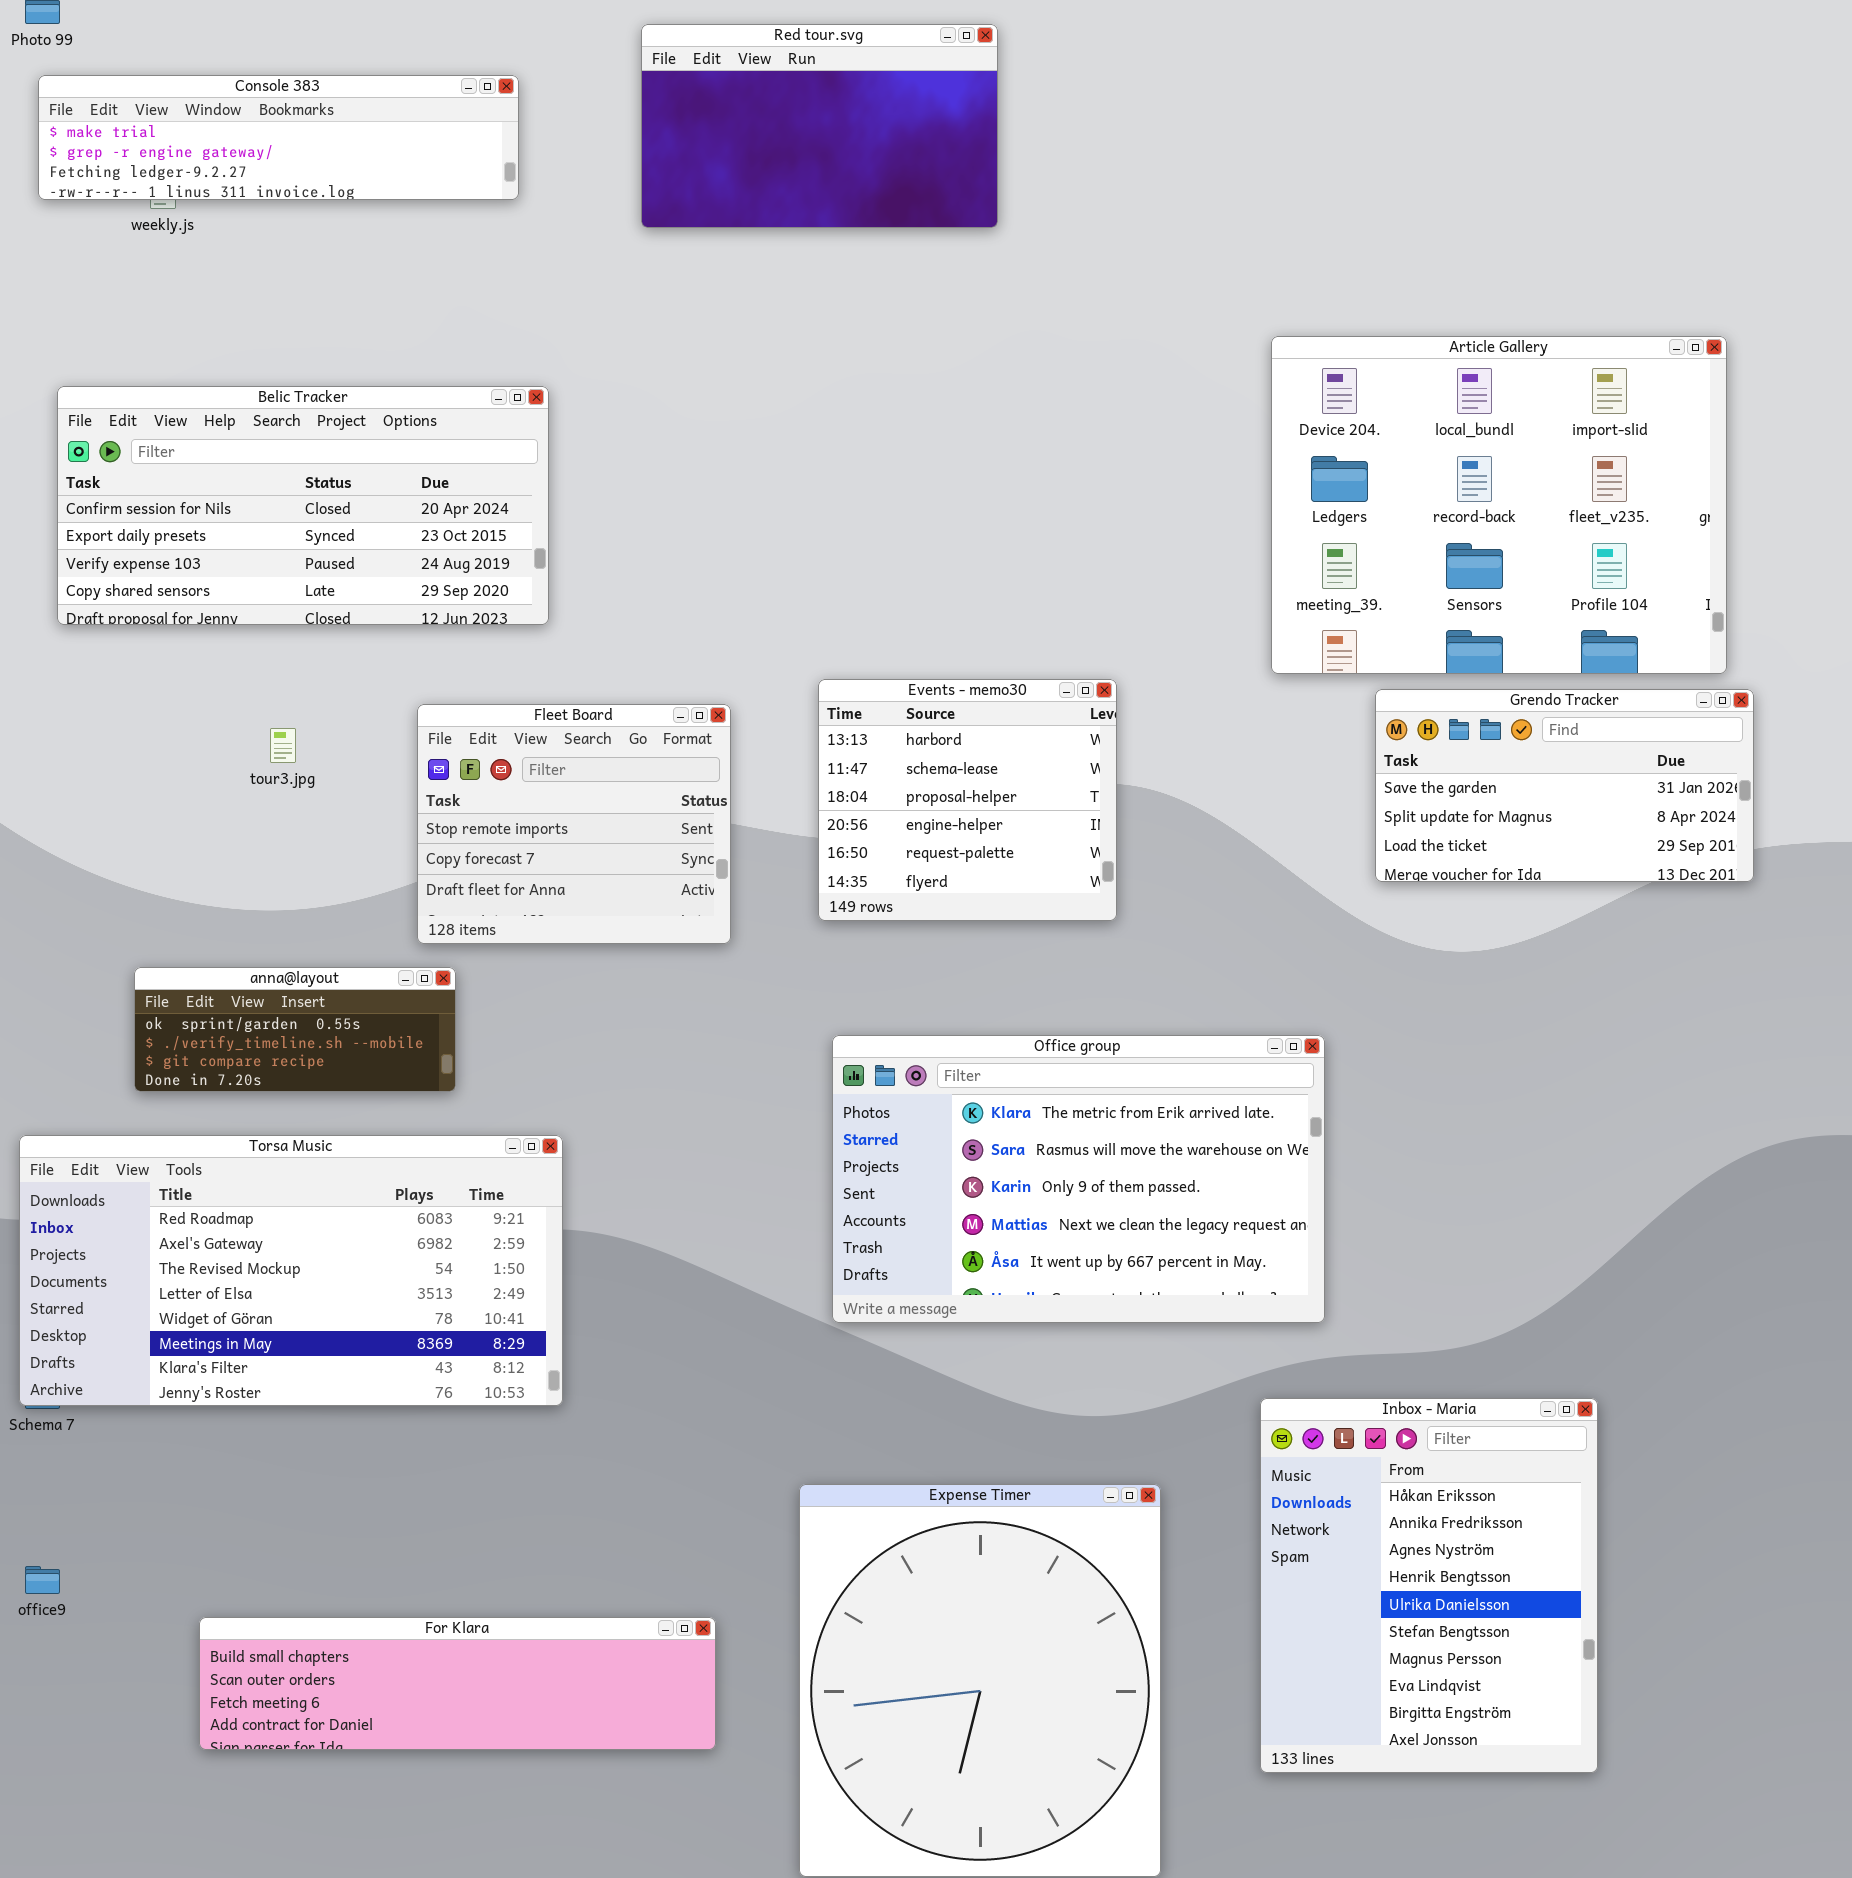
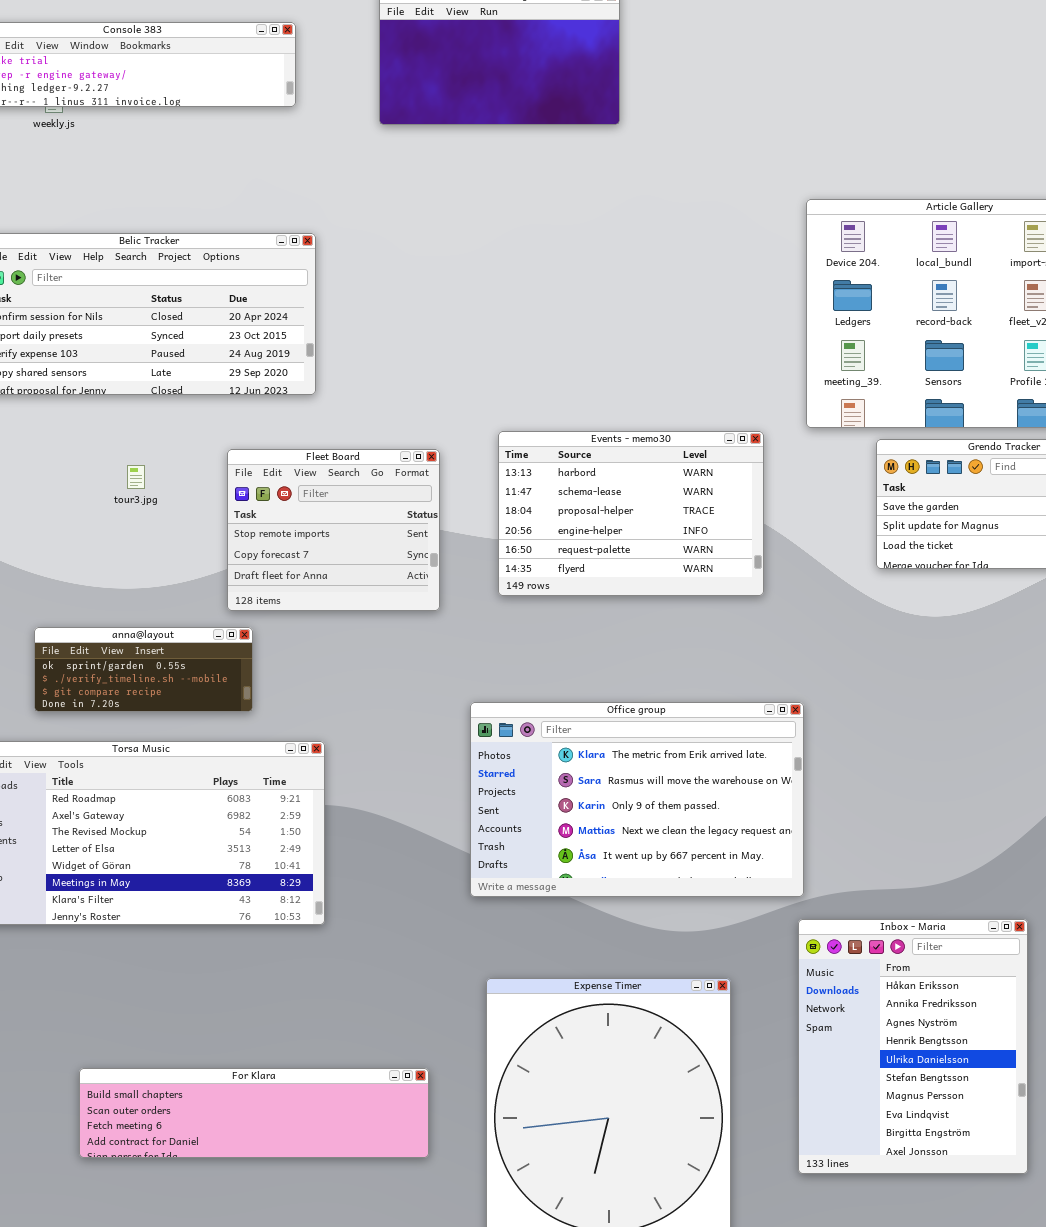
Events - memo30: [818,679,1117,921] -> [498,431,764,596], resized
Office group: [832,1035,1325,1323] -> [470,702,804,897], moved

